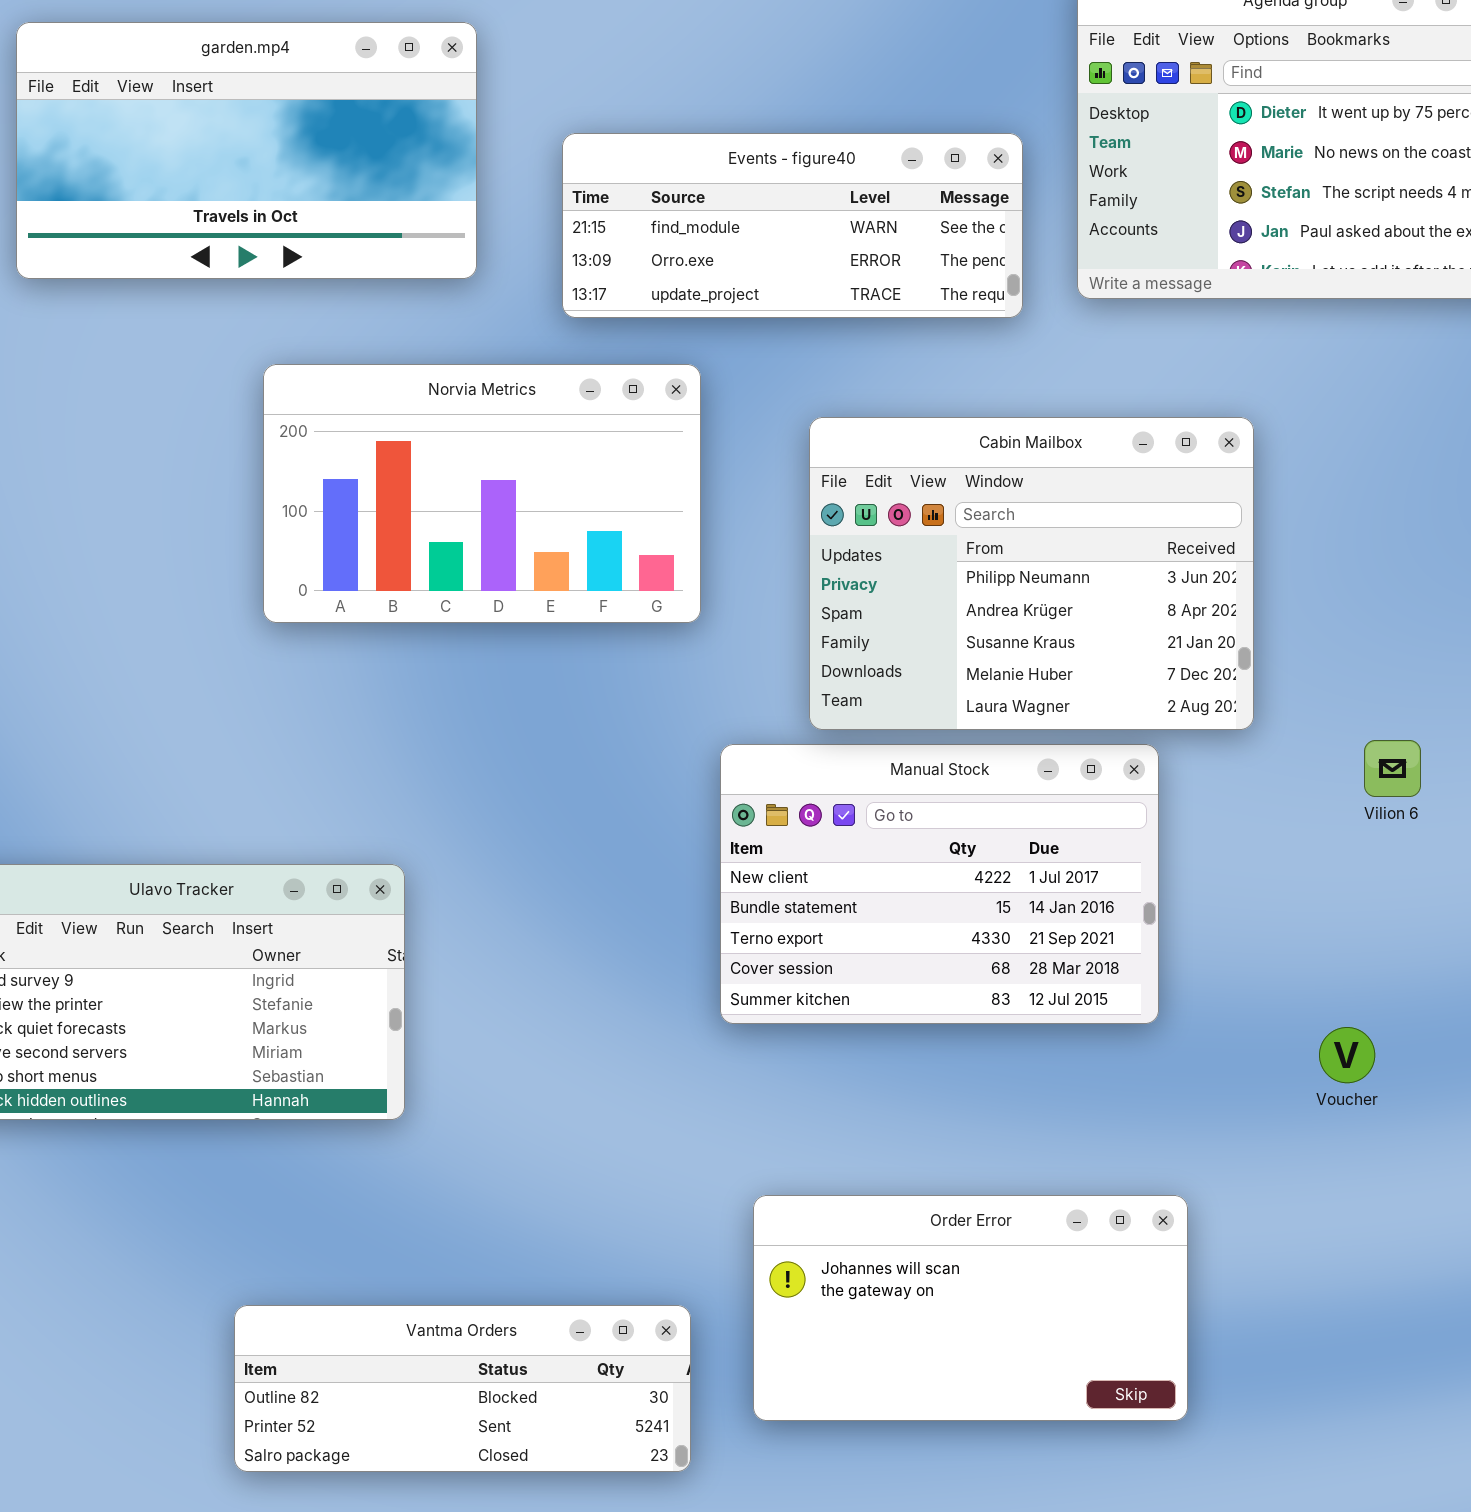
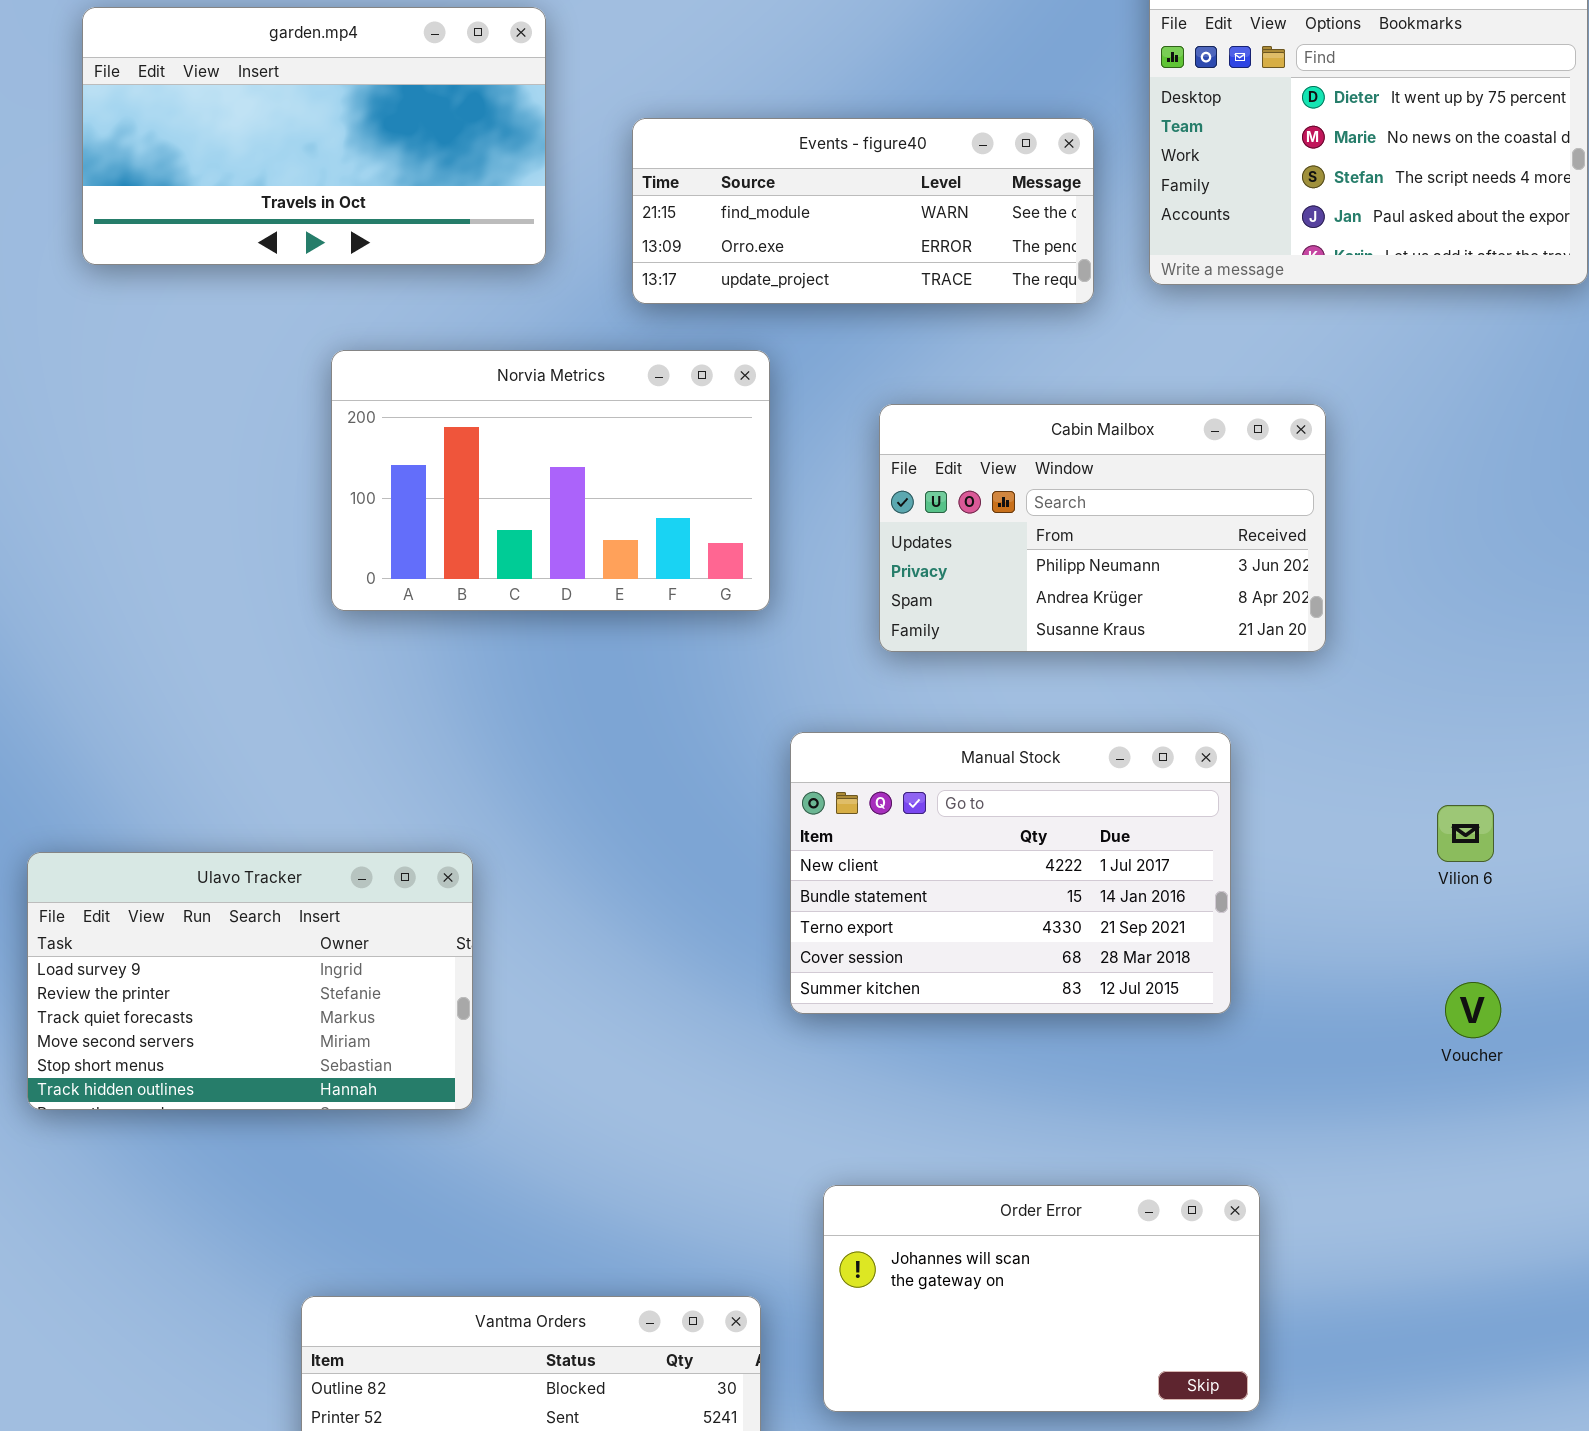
Cabin Mailbox: [809,417,1254,730] -> [879,404,1326,652], resized
Vilion 6: [1364,740,1421,797] -> [1437,805,1494,862], moved
Voucher: [1319,1027,1375,1083] -> [1445,982,1501,1038], moved

